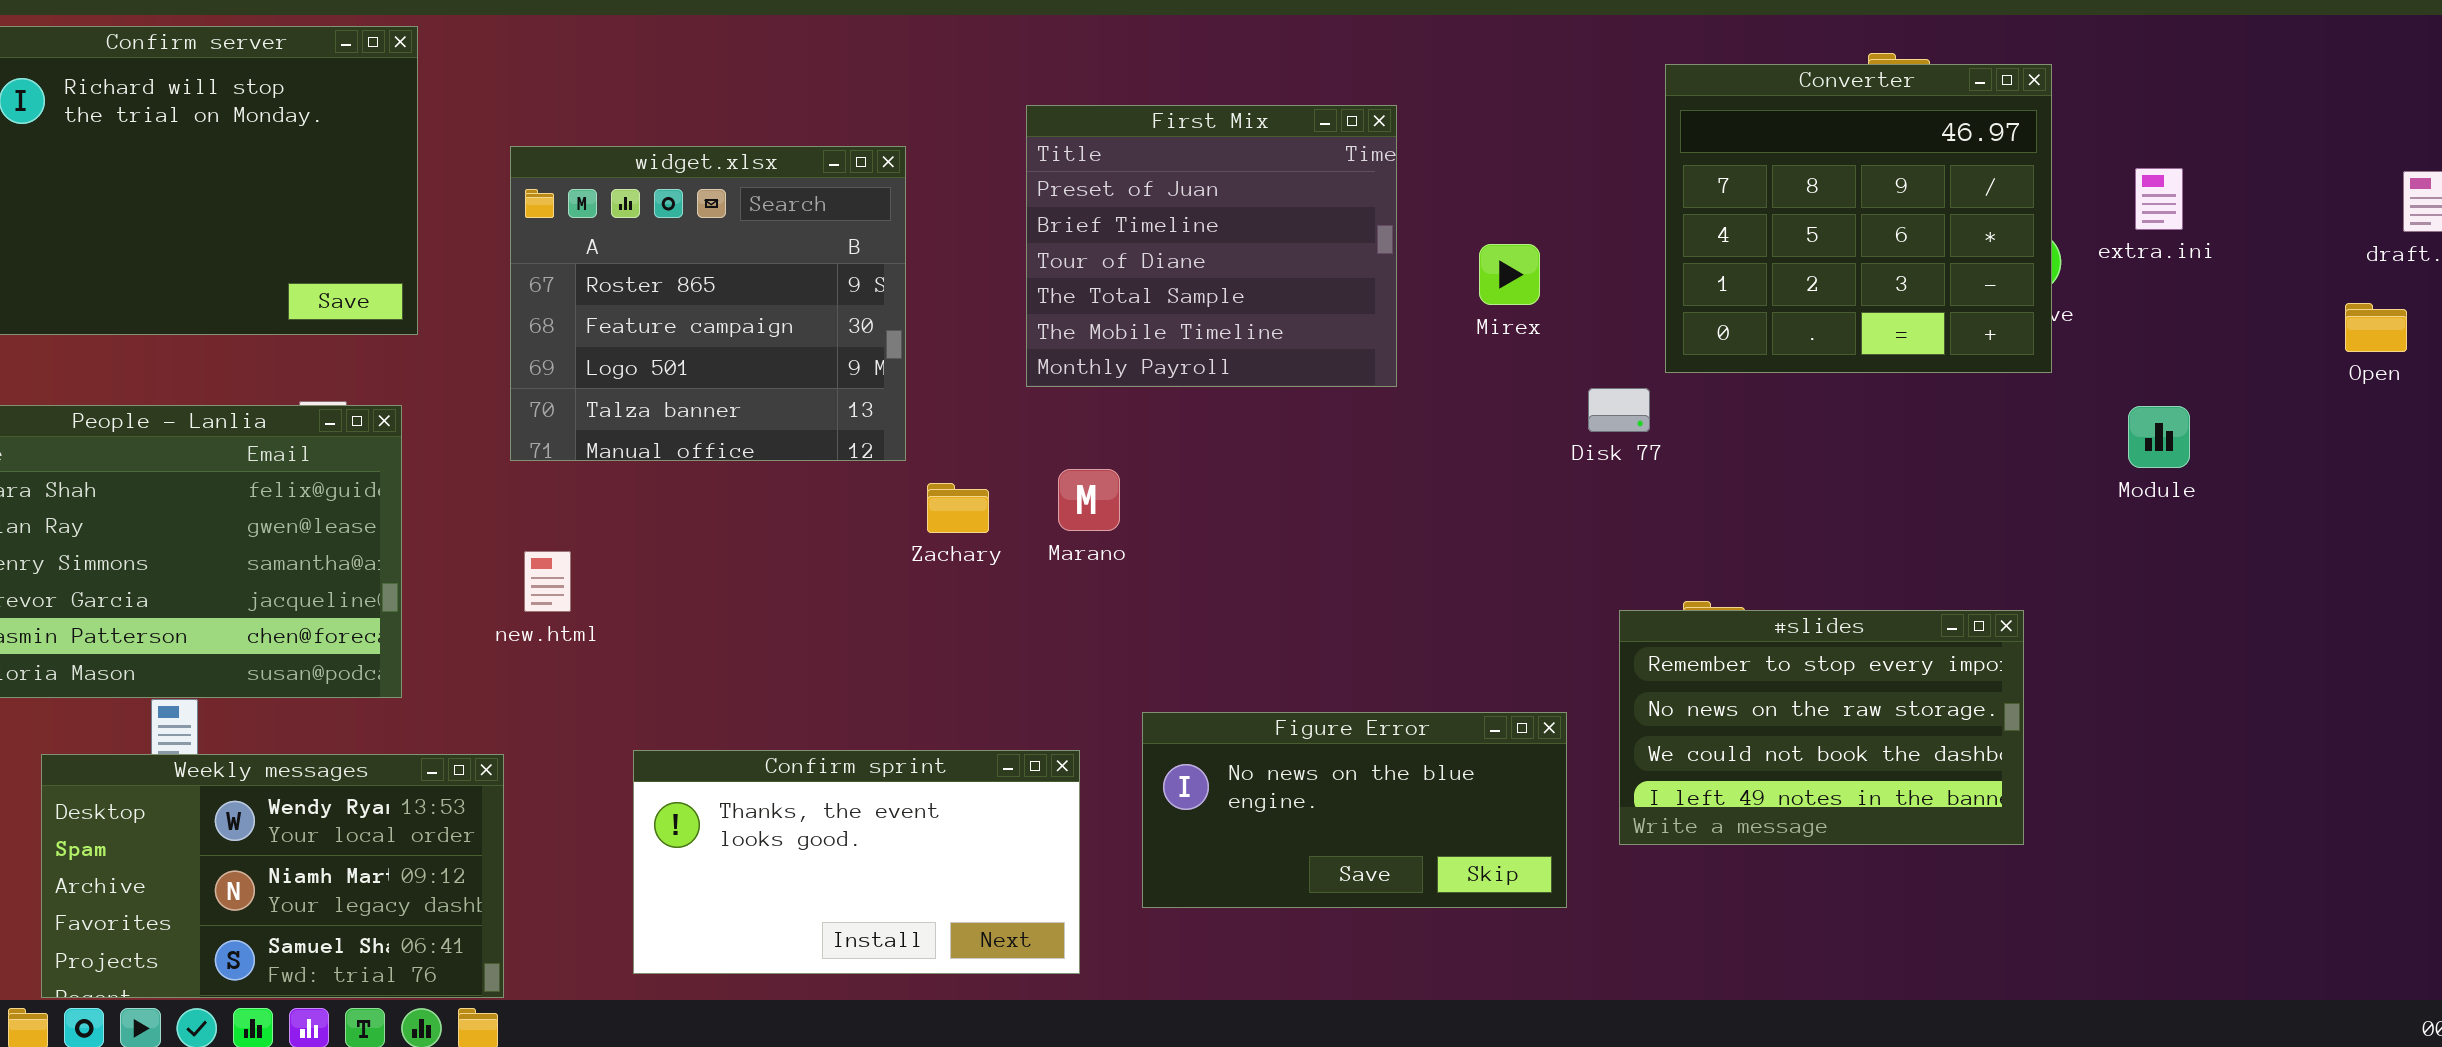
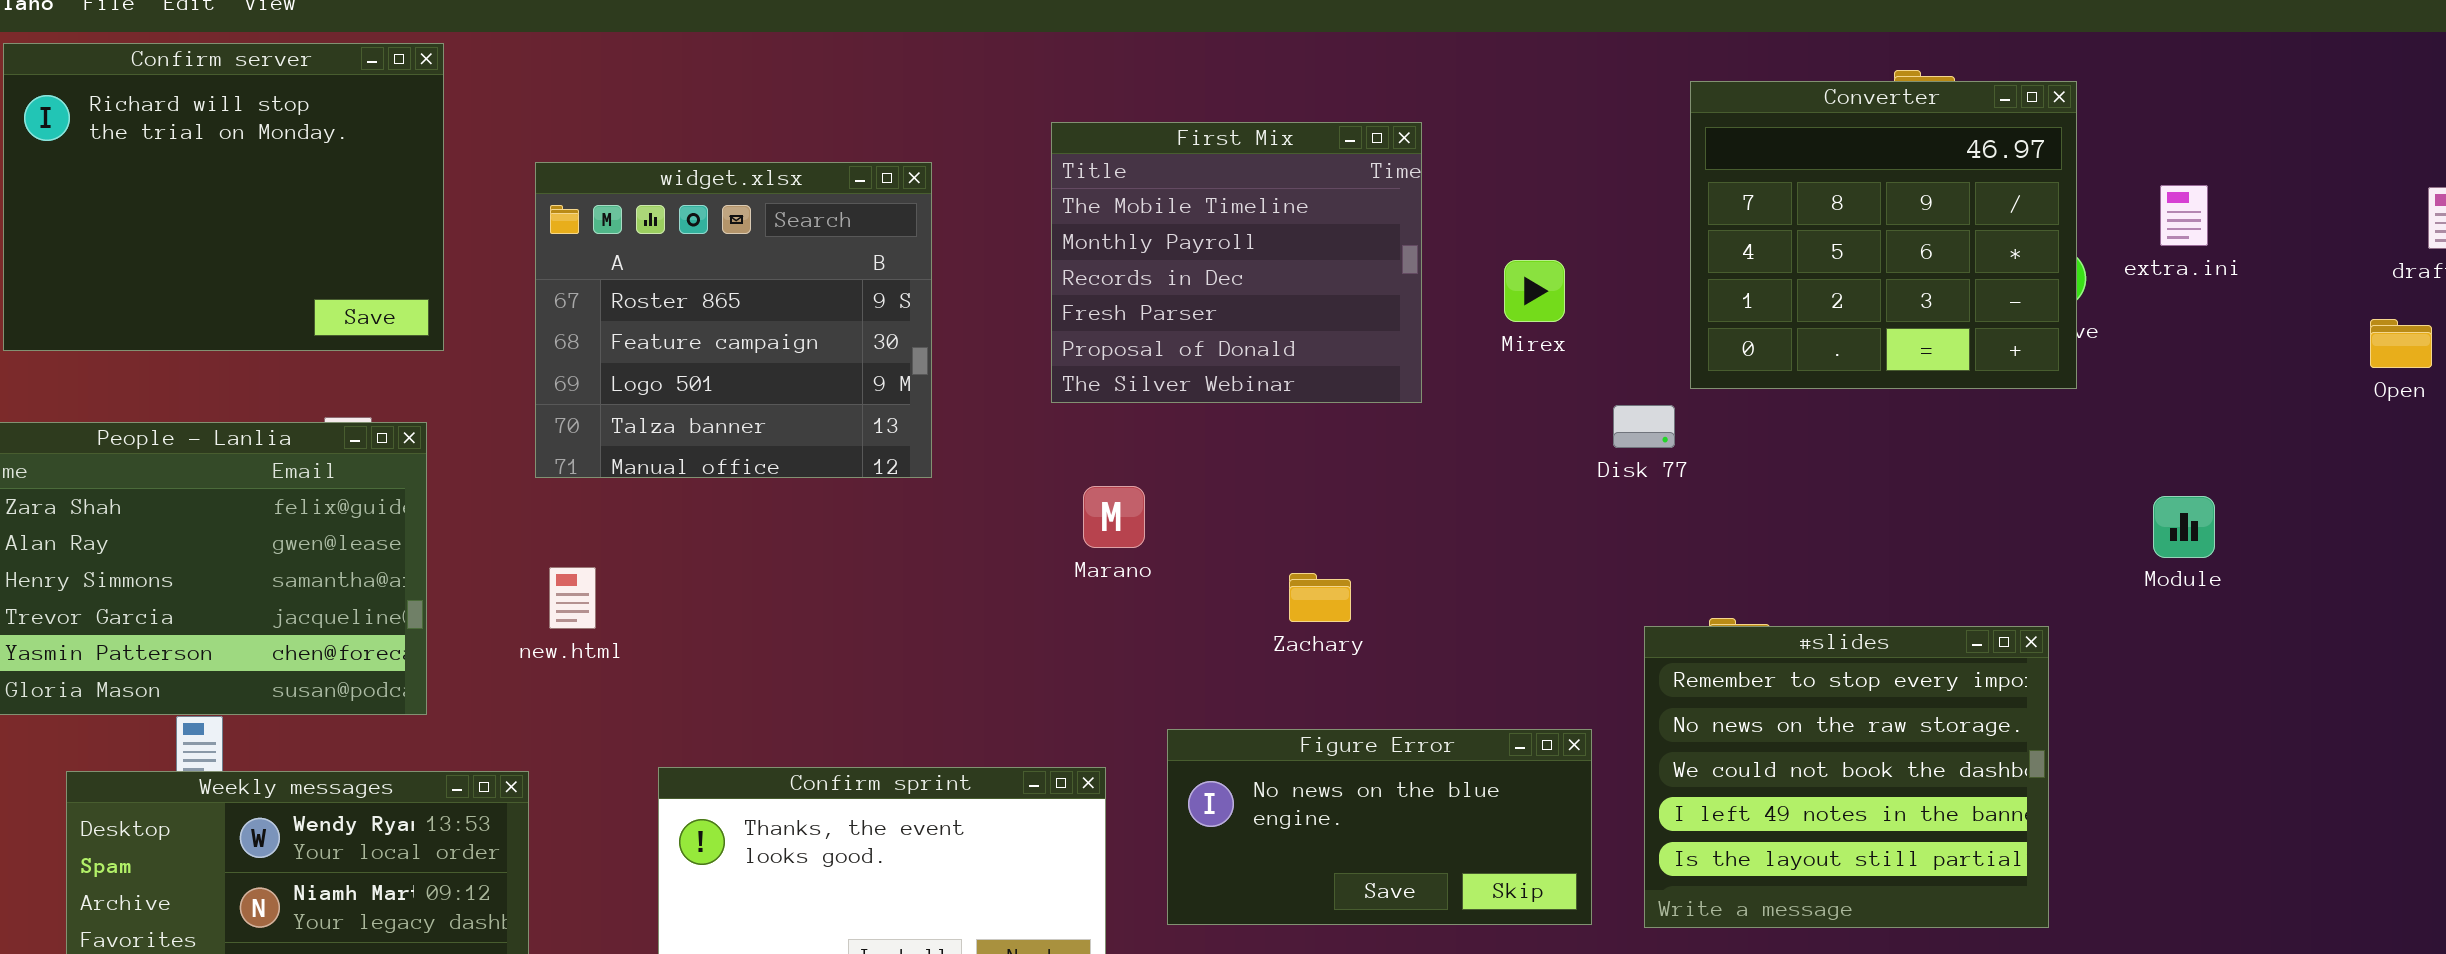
First Mix: [1026,105,1397,387] -> [1051,122,1422,403], scrolled down 4 rows
Module: [2128,406,2190,468] -> [2153,496,2215,558], moved
Zachary: [927,483,989,533] -> [1289,573,1351,622], moved
#slides: [1619,610,2024,845] -> [1644,626,2049,928], resized

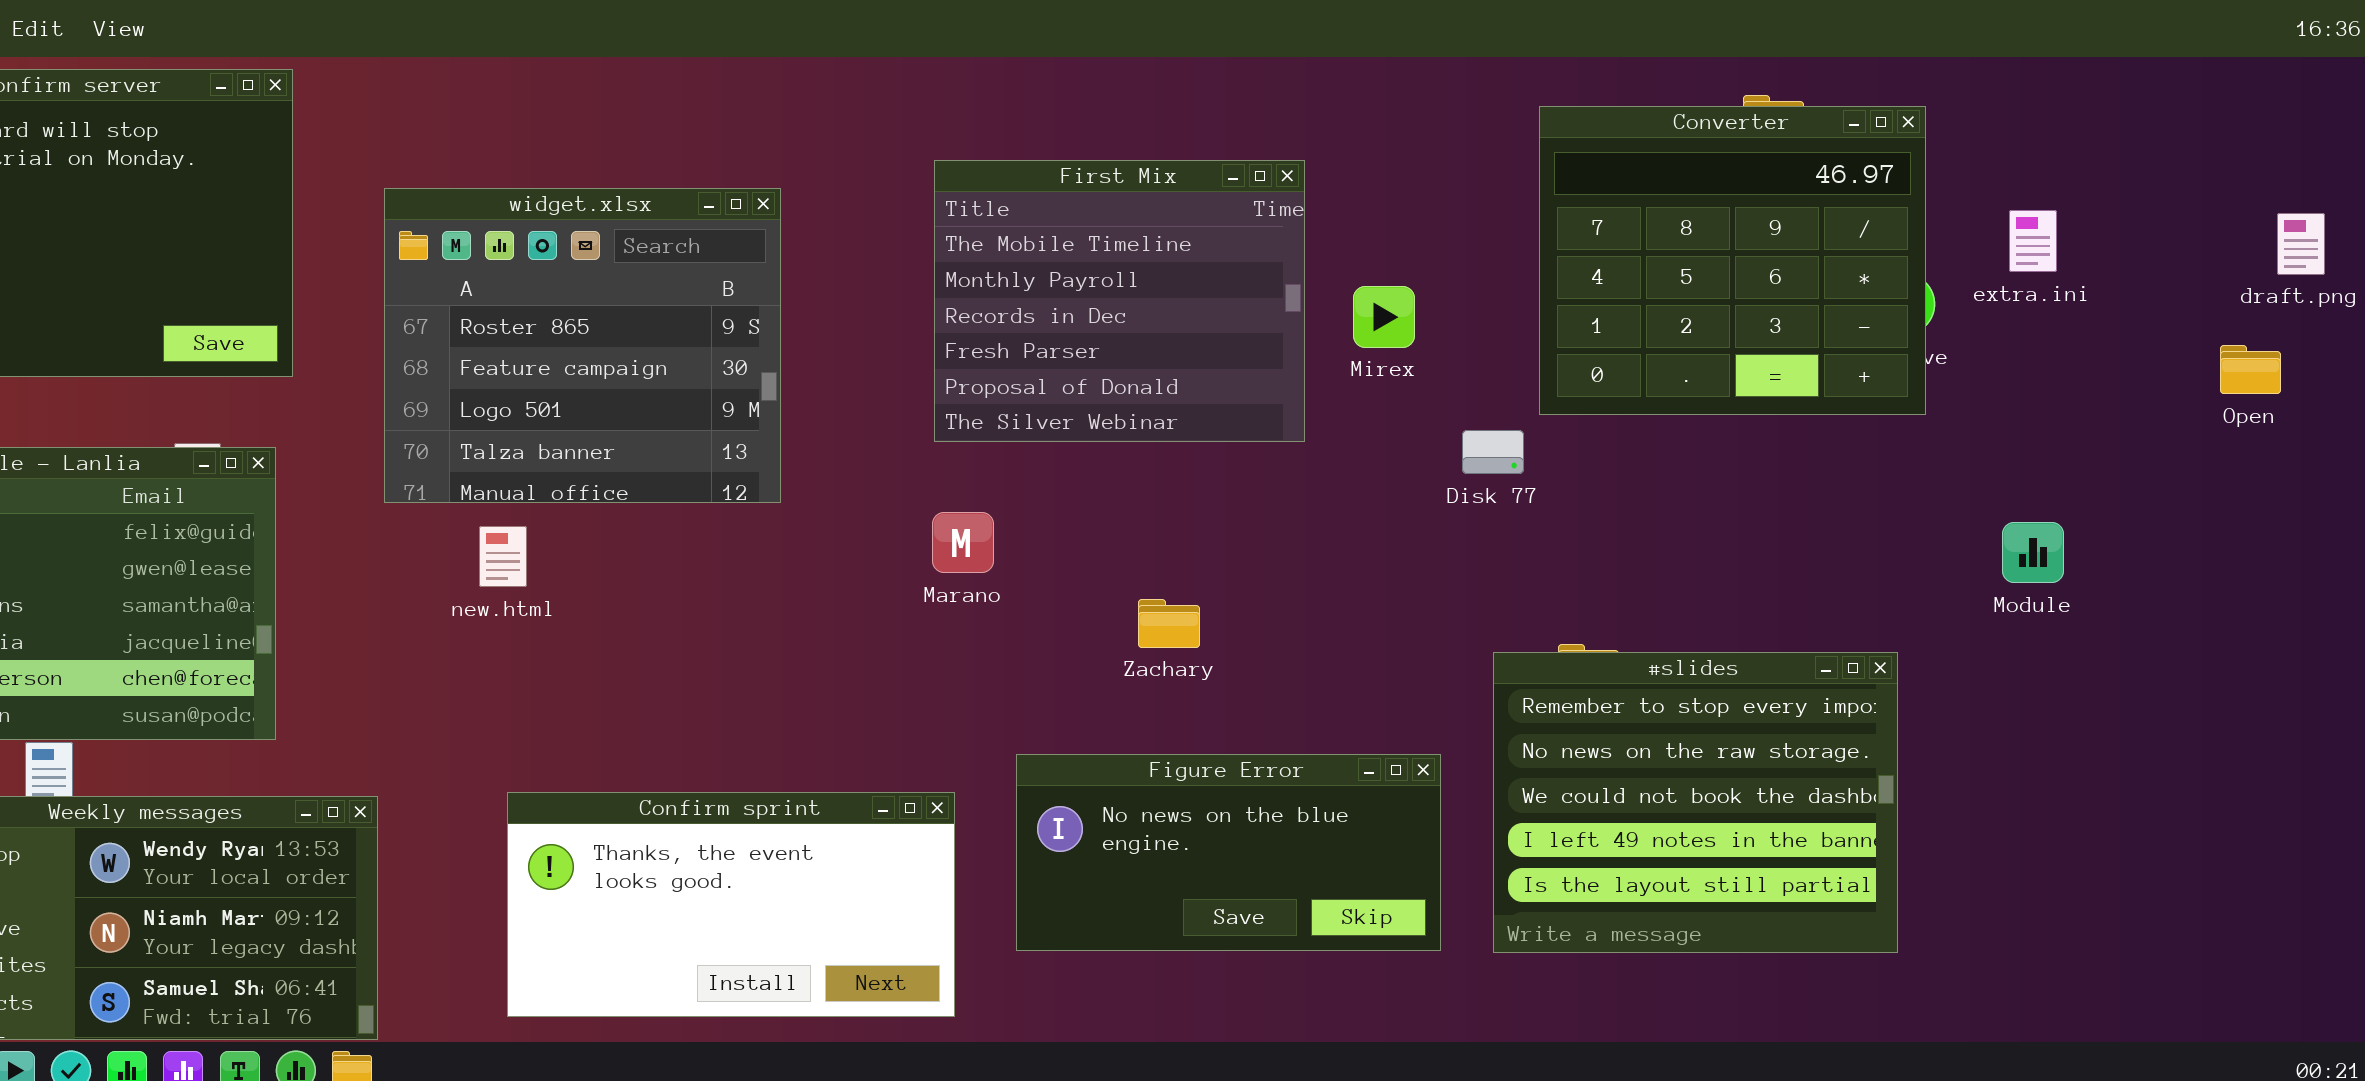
First Mix: [1051,122,1422,403] -> [934,160,1305,442], moved
new.html: [549,567,596,629] -> [479,526,527,587], moved

